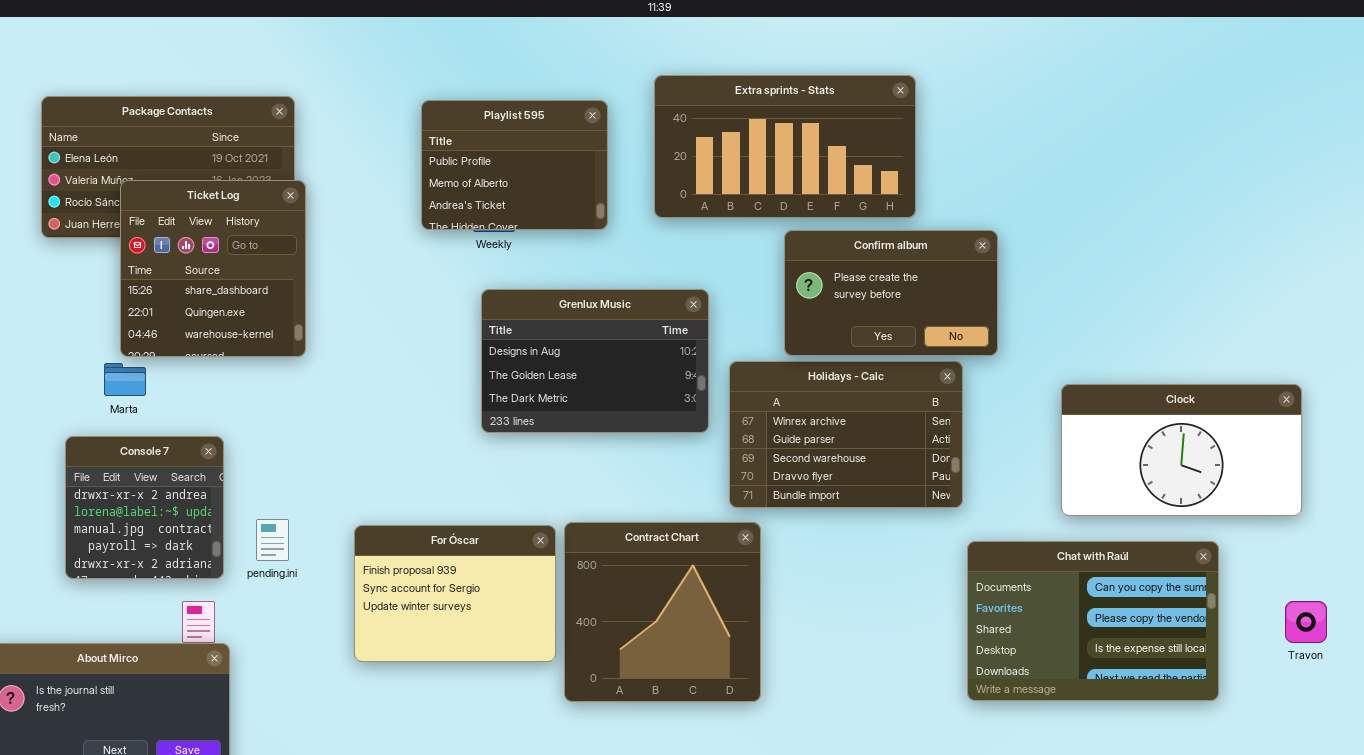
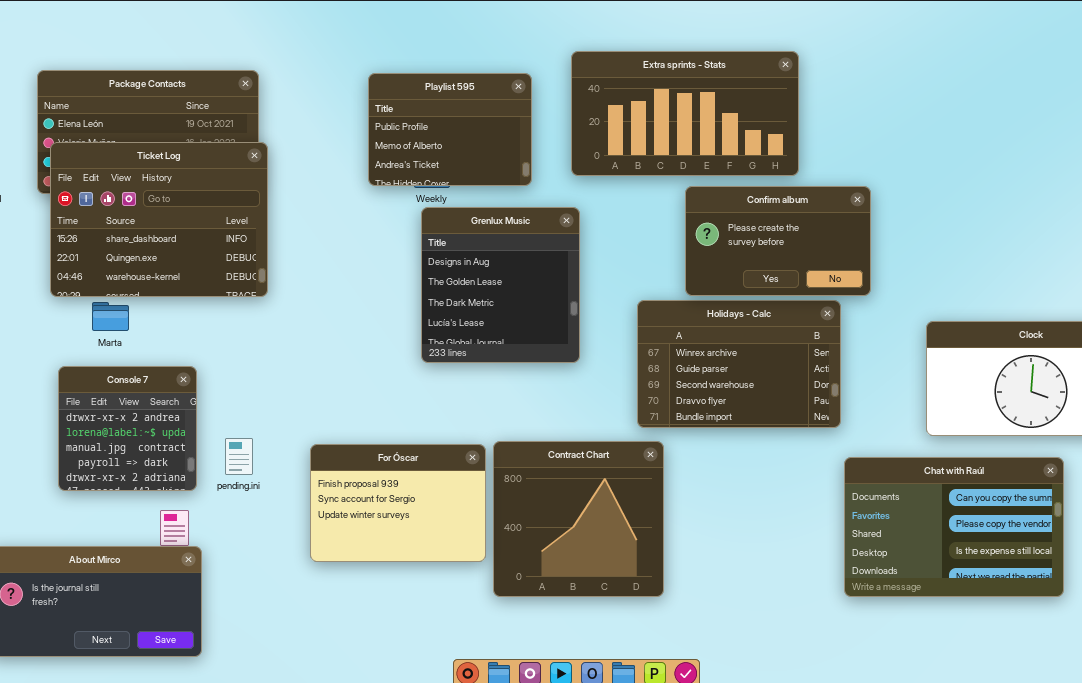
Ticket Log: [120,180,306,357] -> [50,142,268,297], resized
Grenlux Music: [481,289,709,433] -> [421,207,580,363], resized

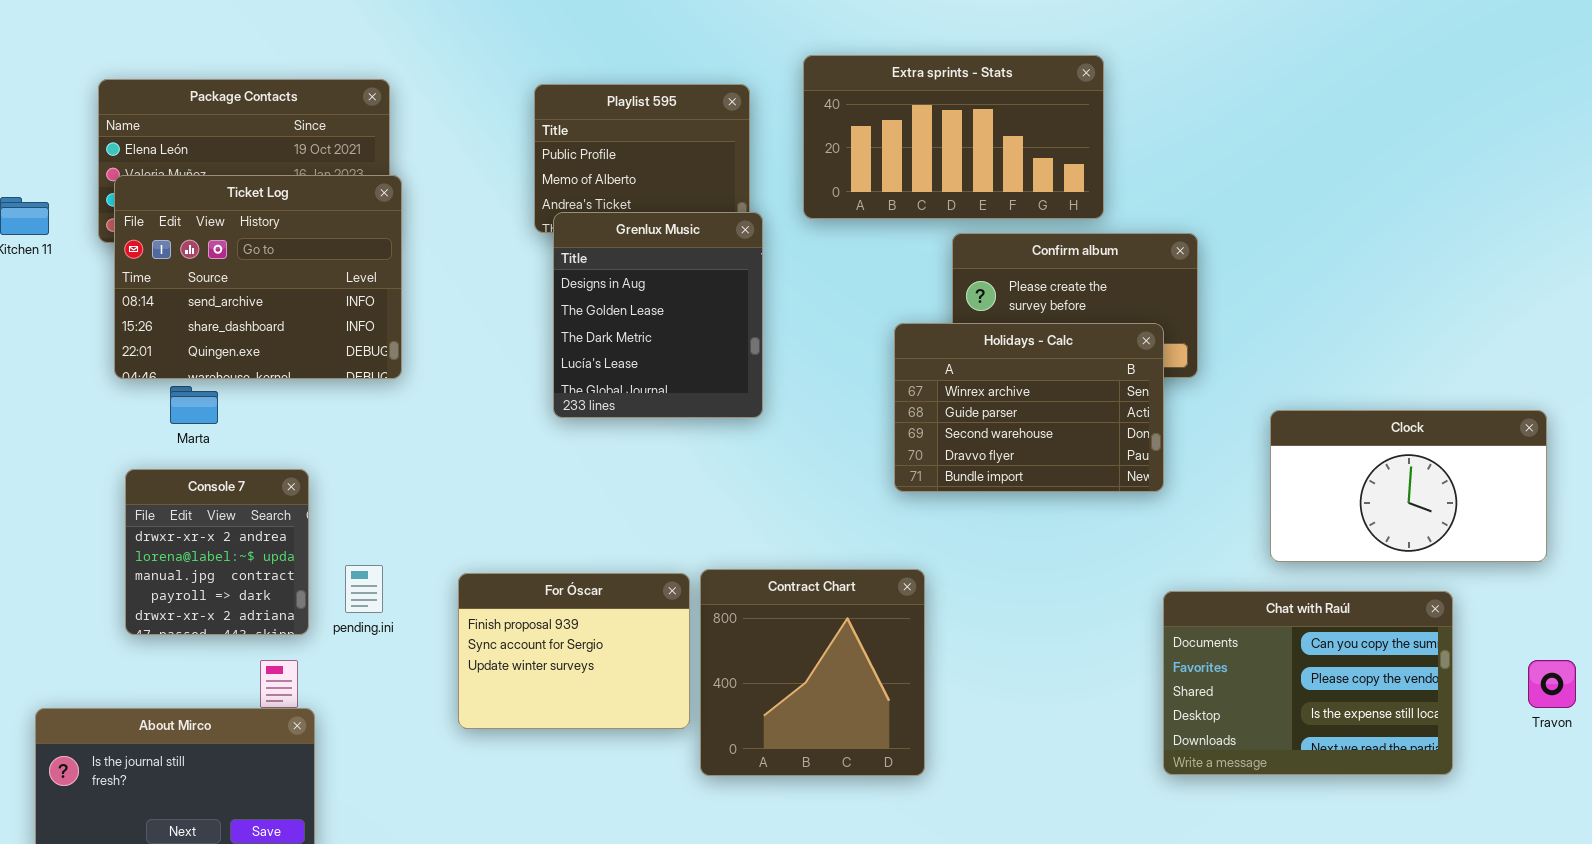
Ticket Log: [50,142,268,297] -> [114,175,402,379], scrolled up 1 row
Grenlux Music: [421,207,580,363] -> [553,212,763,418], moved
Holidays - Calc: [637,300,841,428] -> [894,323,1164,492], moved

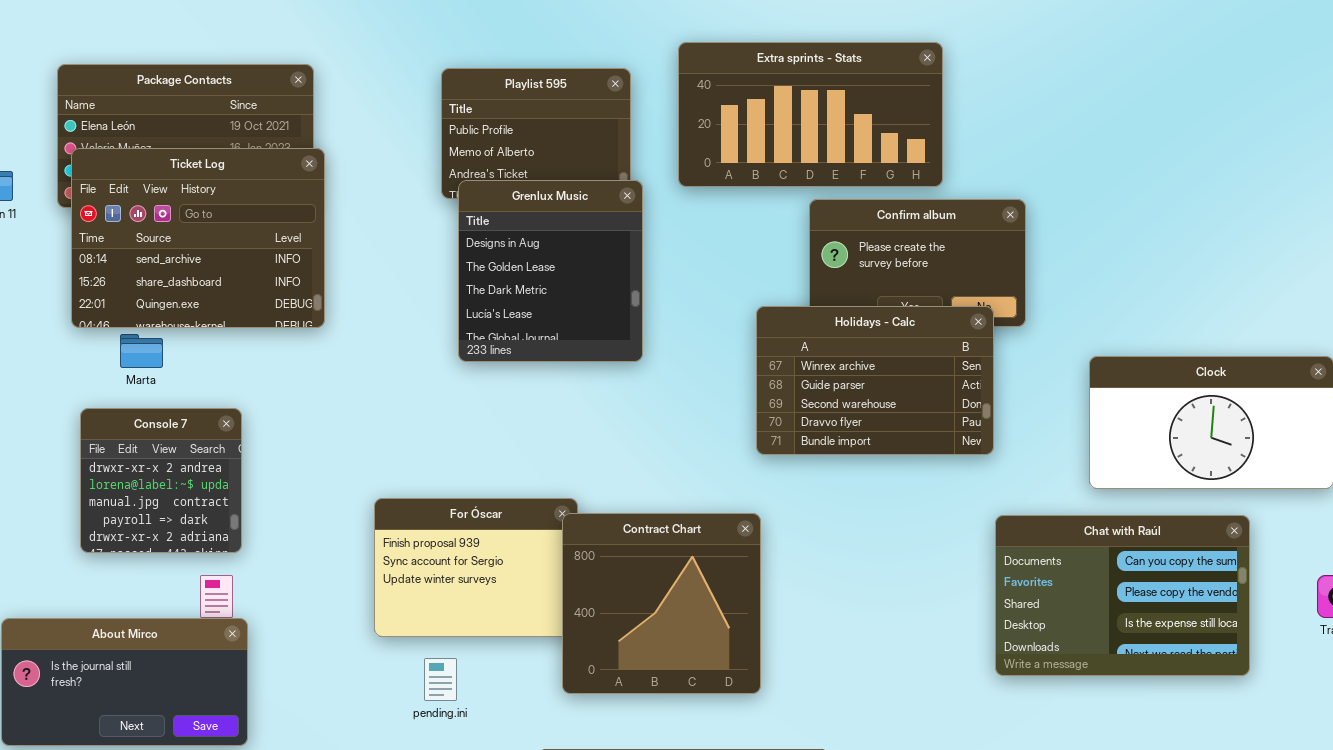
Holidays - Calc: [894,323,1164,492] -> [756,306,994,455], moved
pending.ini: [345,565,383,613] -> [424,658,457,701], moved
Contract Chart: [700,569,925,776] -> [562,513,761,694], moved

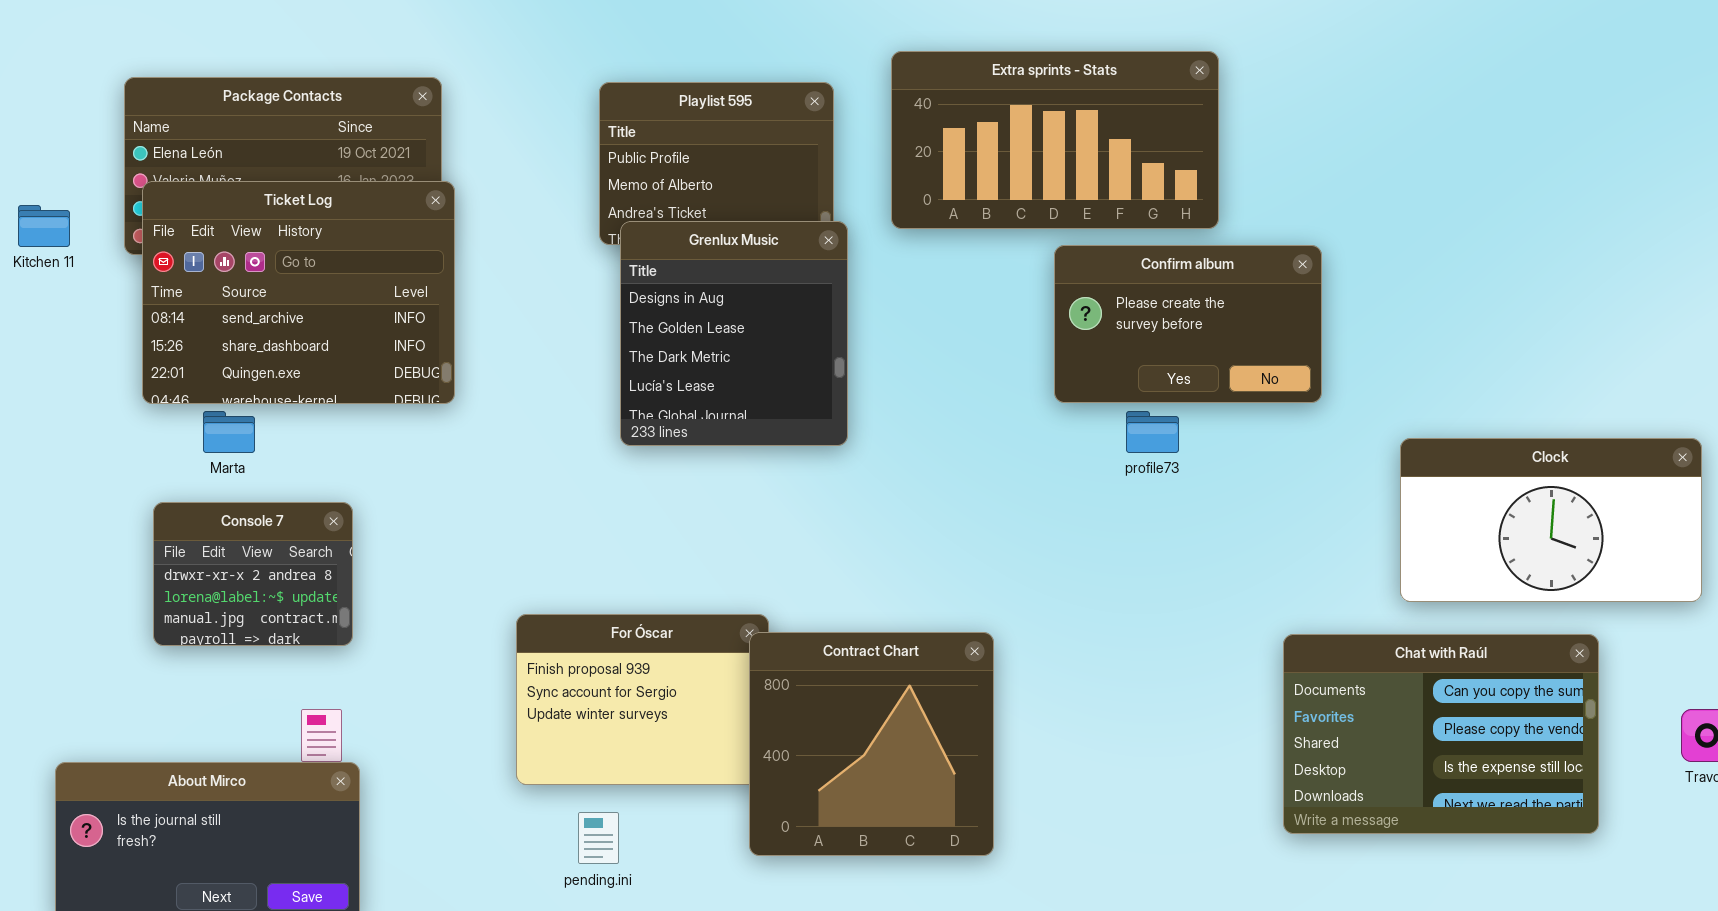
Holidays - Calc: [756,306,994,455] -> none, closed
Console 7: [80,408,242,553] -> [153,502,353,646], resized

